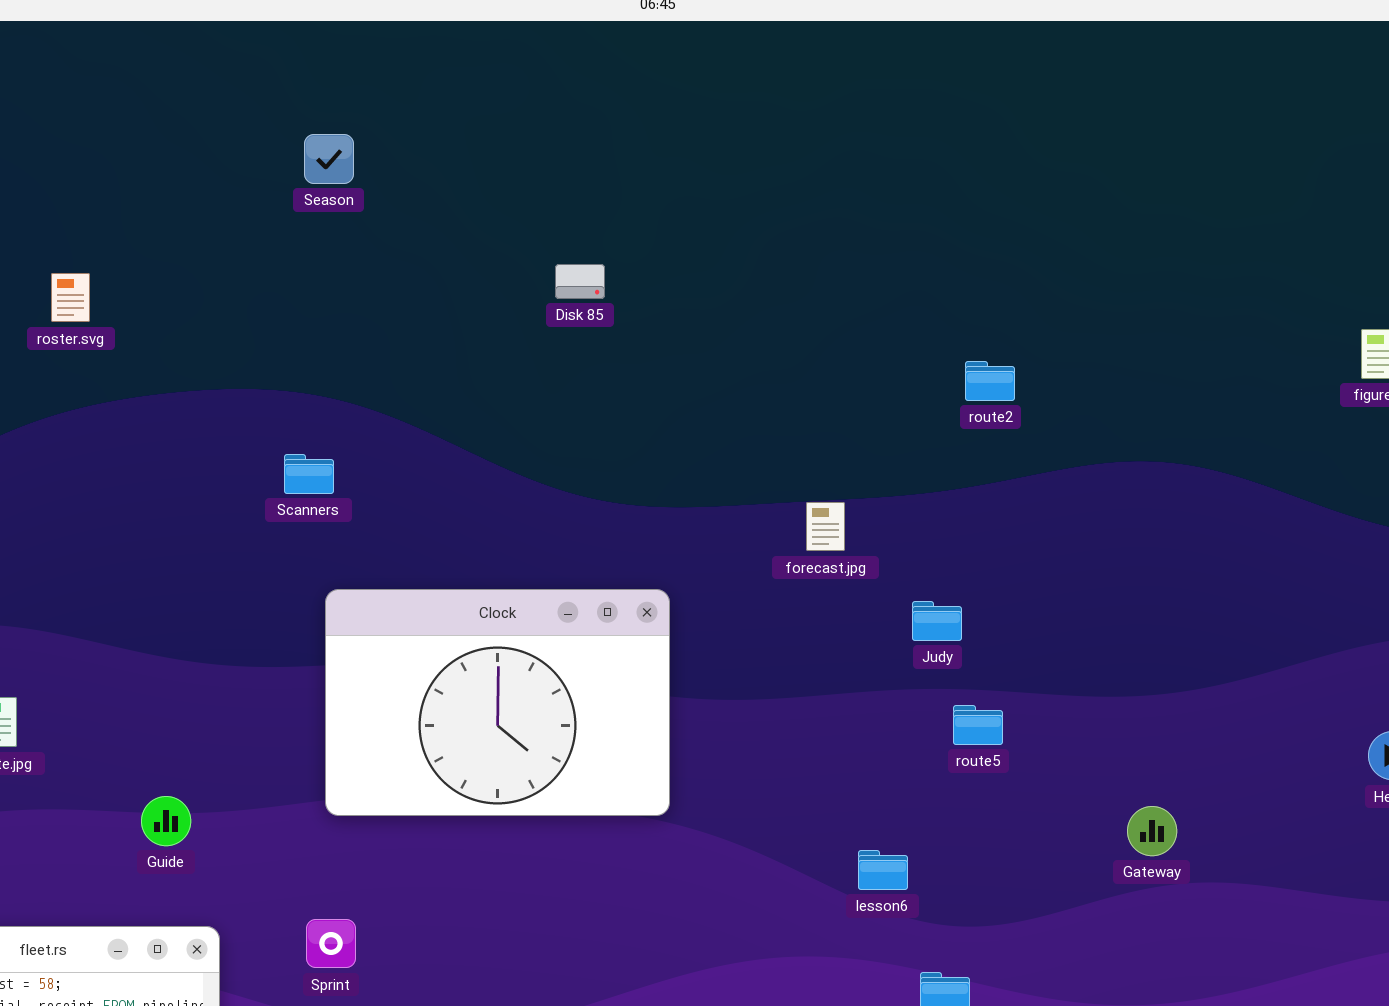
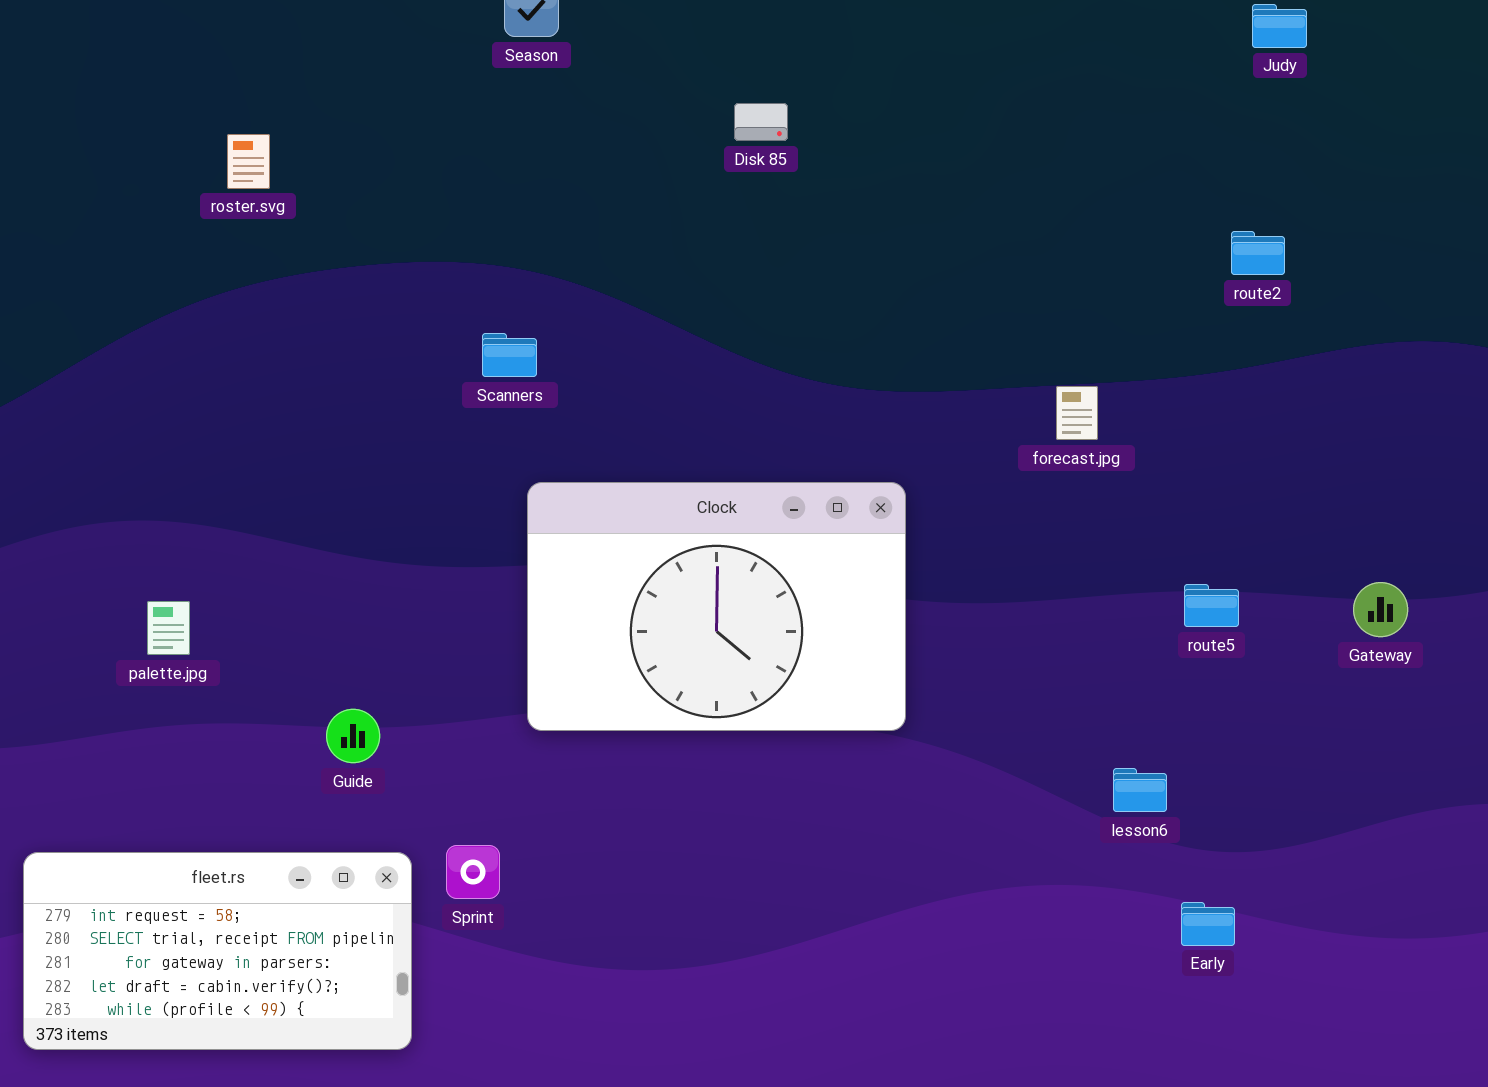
Disk 85: [555,264,605,299] -> [734,103,788,141], moved
Judy: [912,601,962,641] -> [1252,4,1307,48], moved
route5: [953,705,1003,745] -> [1184,584,1239,627], moved
Gateway: [1127,806,1177,856] -> [1353,582,1408,637], moved
Sprint: [306,919,356,968] -> [446,845,500,899], moved

